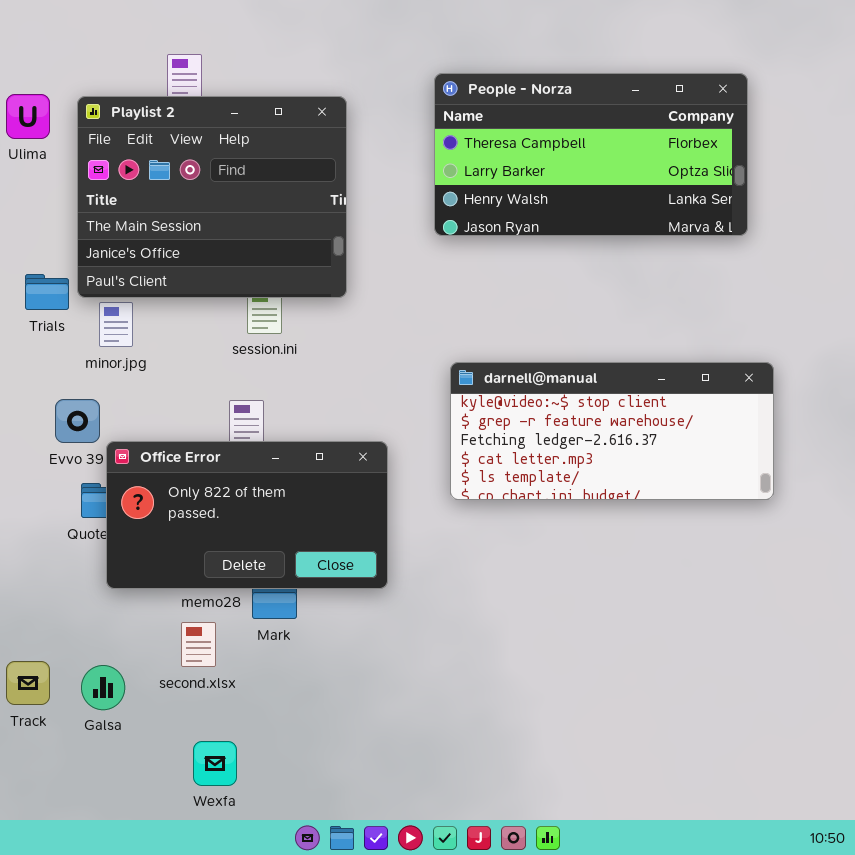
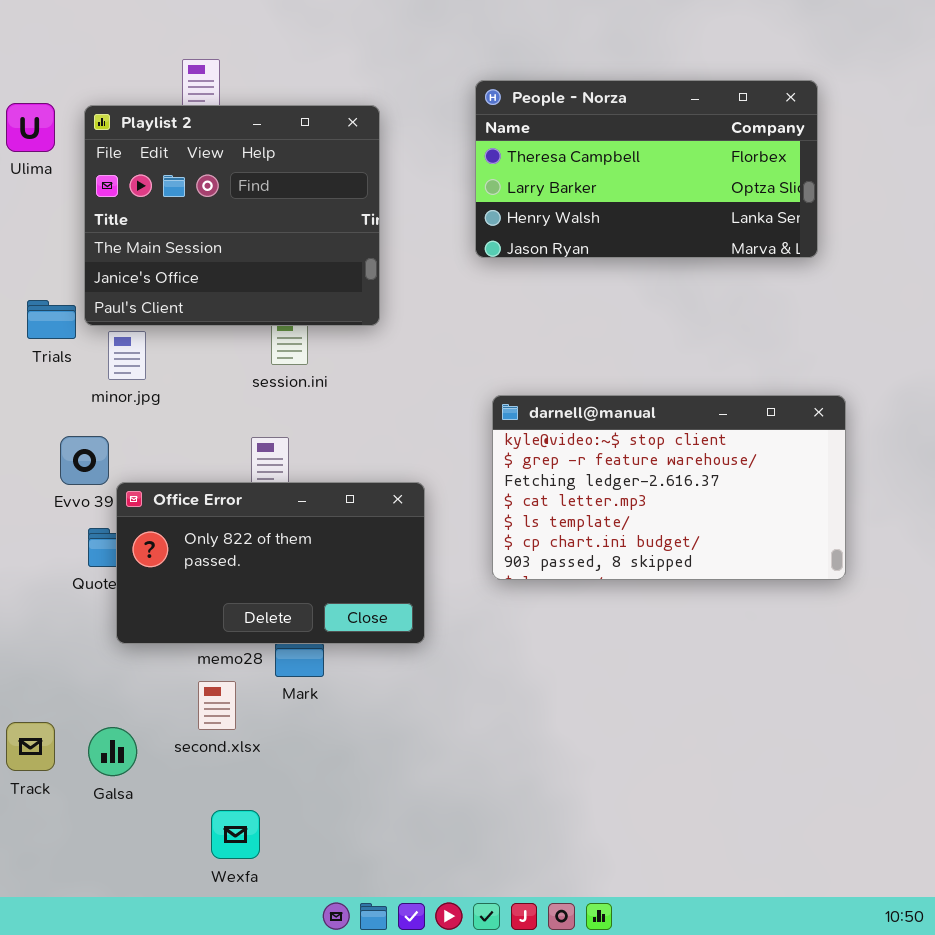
darnell@manual: [450,362,774,500] -> [492,395,846,580], resized

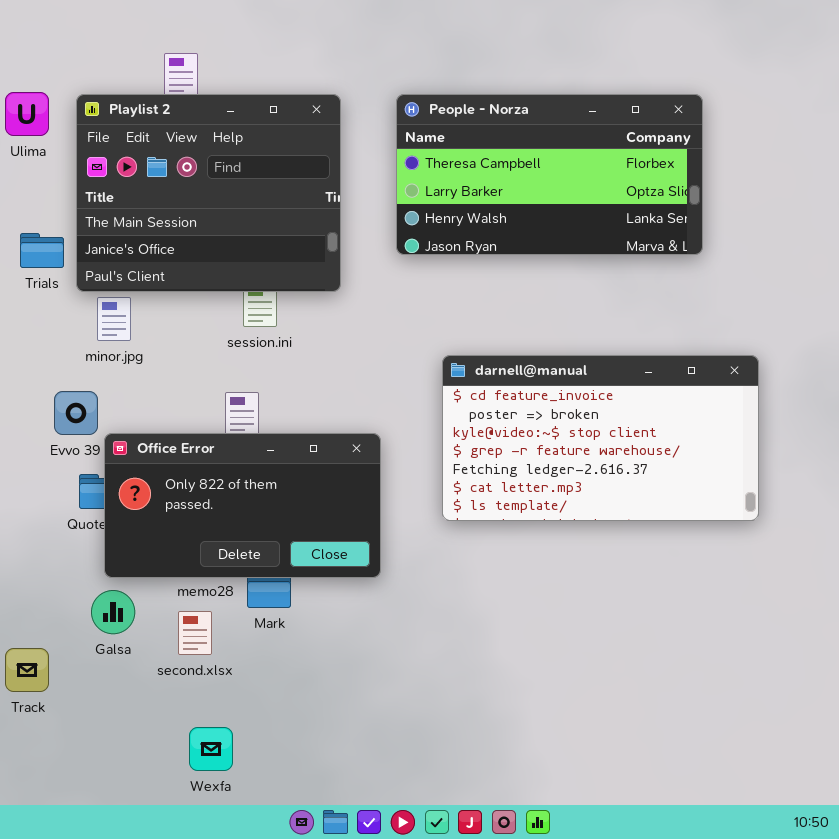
People - Norza: [475,80,818,258] -> [396,94,703,255], moved
Trials: [27,300,76,339] -> [20,233,64,268], moved
darnell@manual: [492,395,846,580] -> [442,355,759,521], scrolled up 2 rows
Galsa: [88,727,137,776] -> [91,590,135,634], moved

